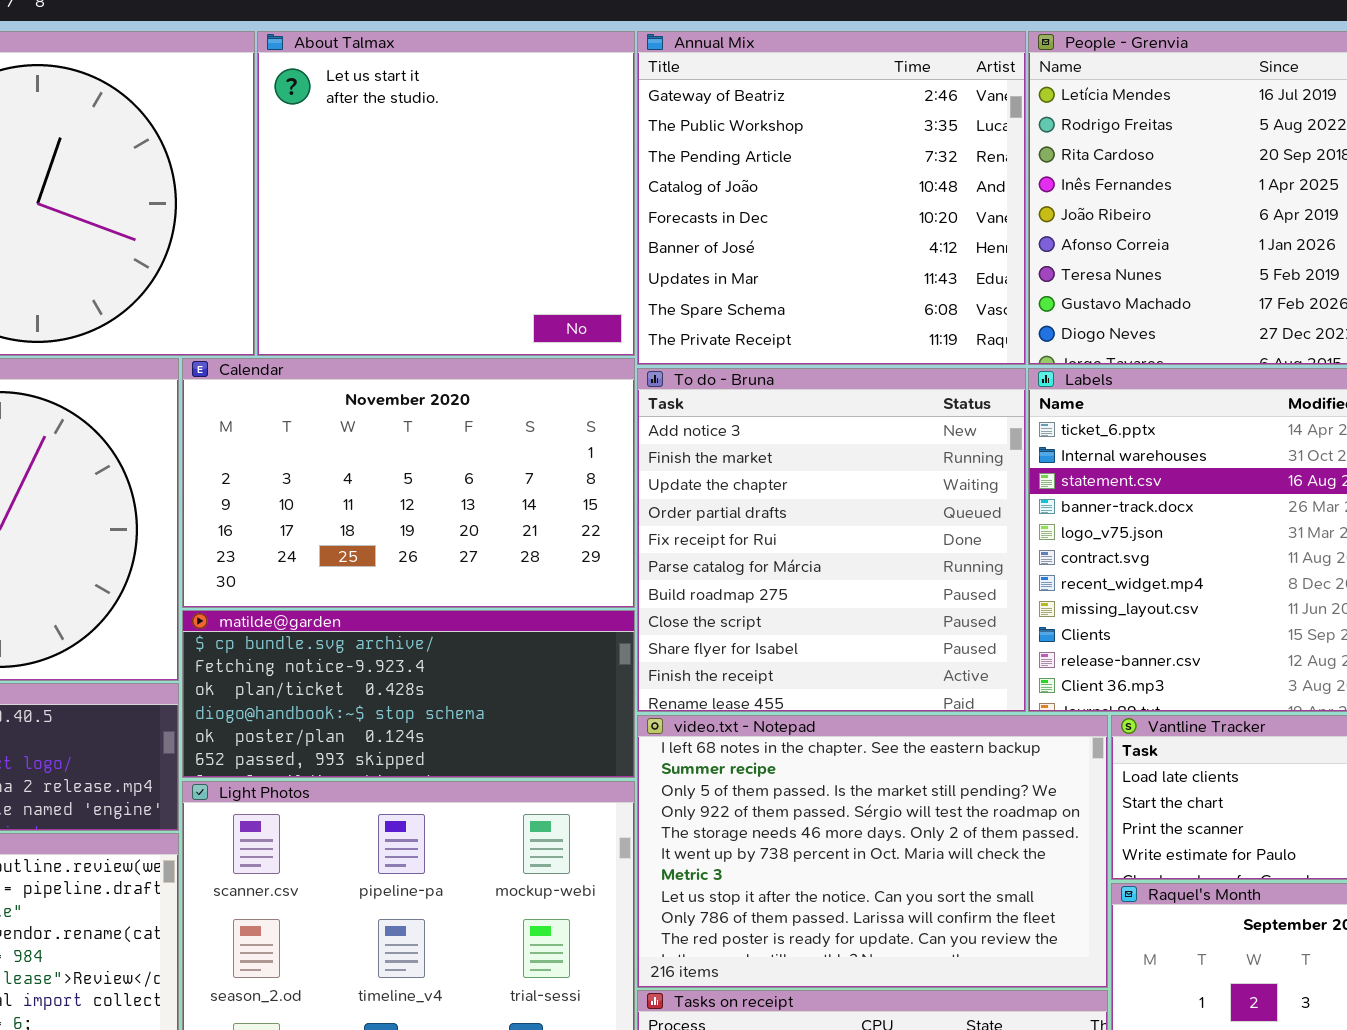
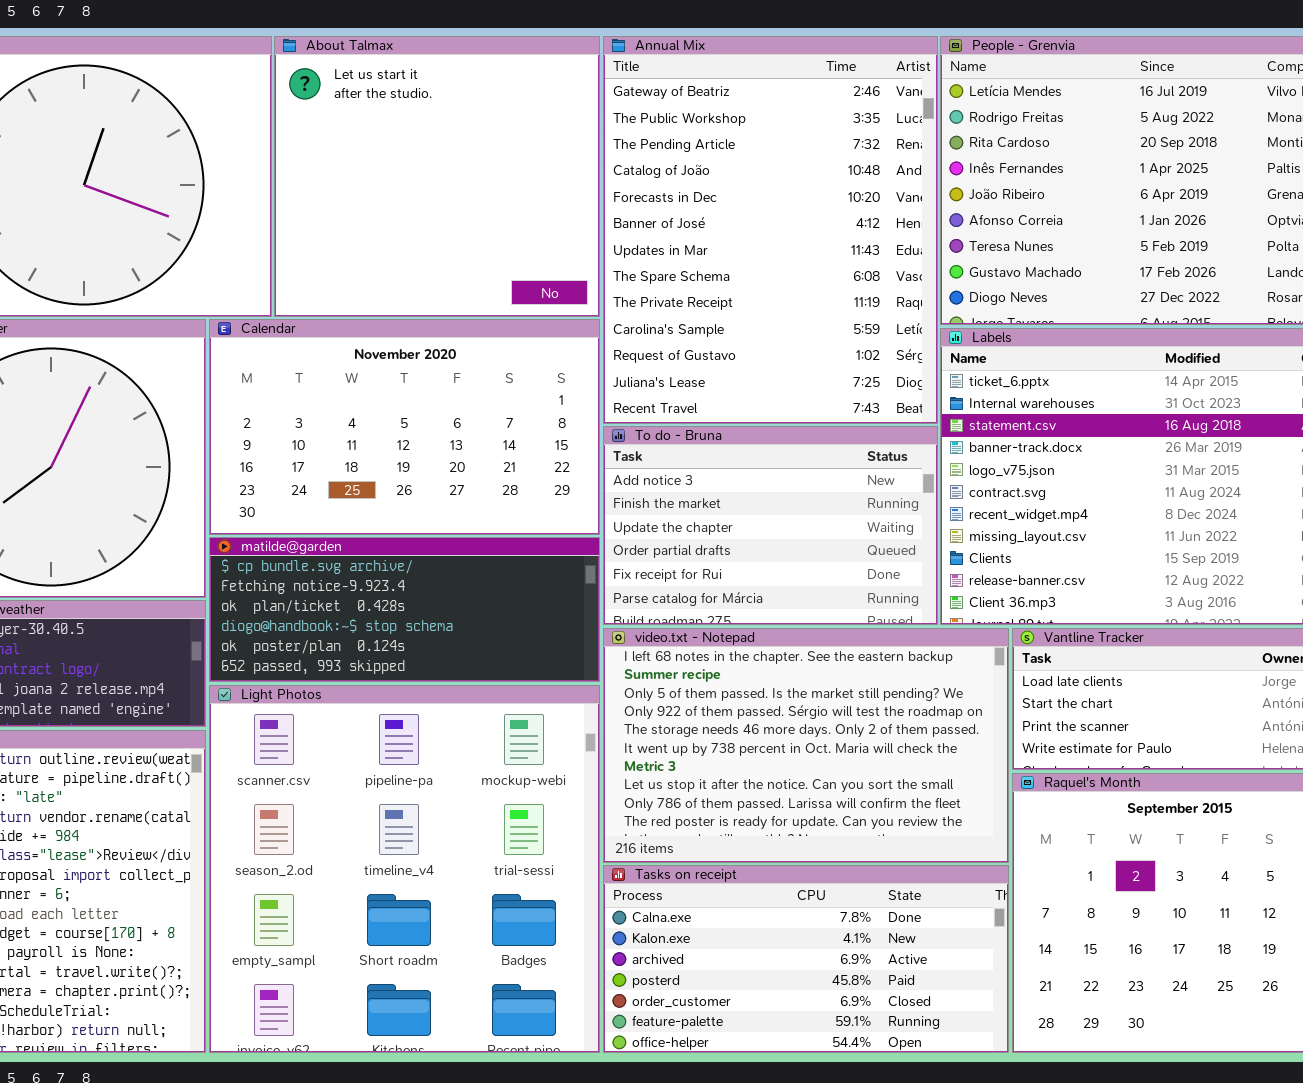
Annual Mix: [637,31,1026,365] -> [603,36,938,424], resized
To do - Bruna: [637,368,1026,712] -> [603,426,938,625], resized

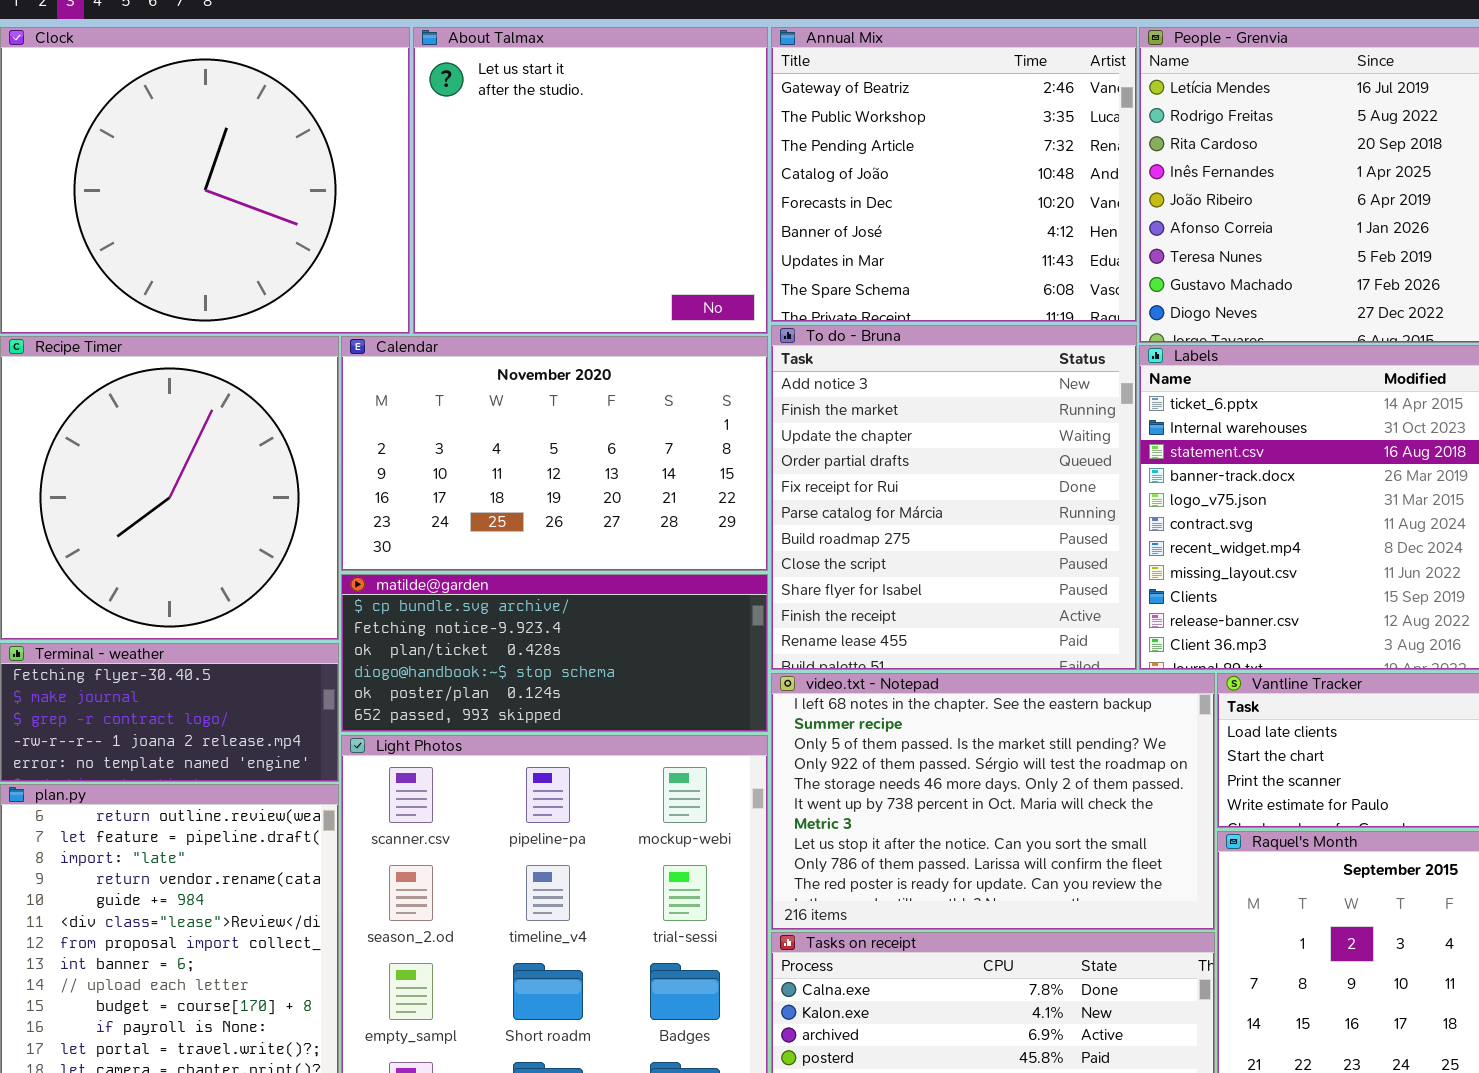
Annual Mix: [603,36,938,424] -> [771,27,1137,322], resized
To do - Bruna: [603,426,938,625] -> [771,325,1137,670], resized

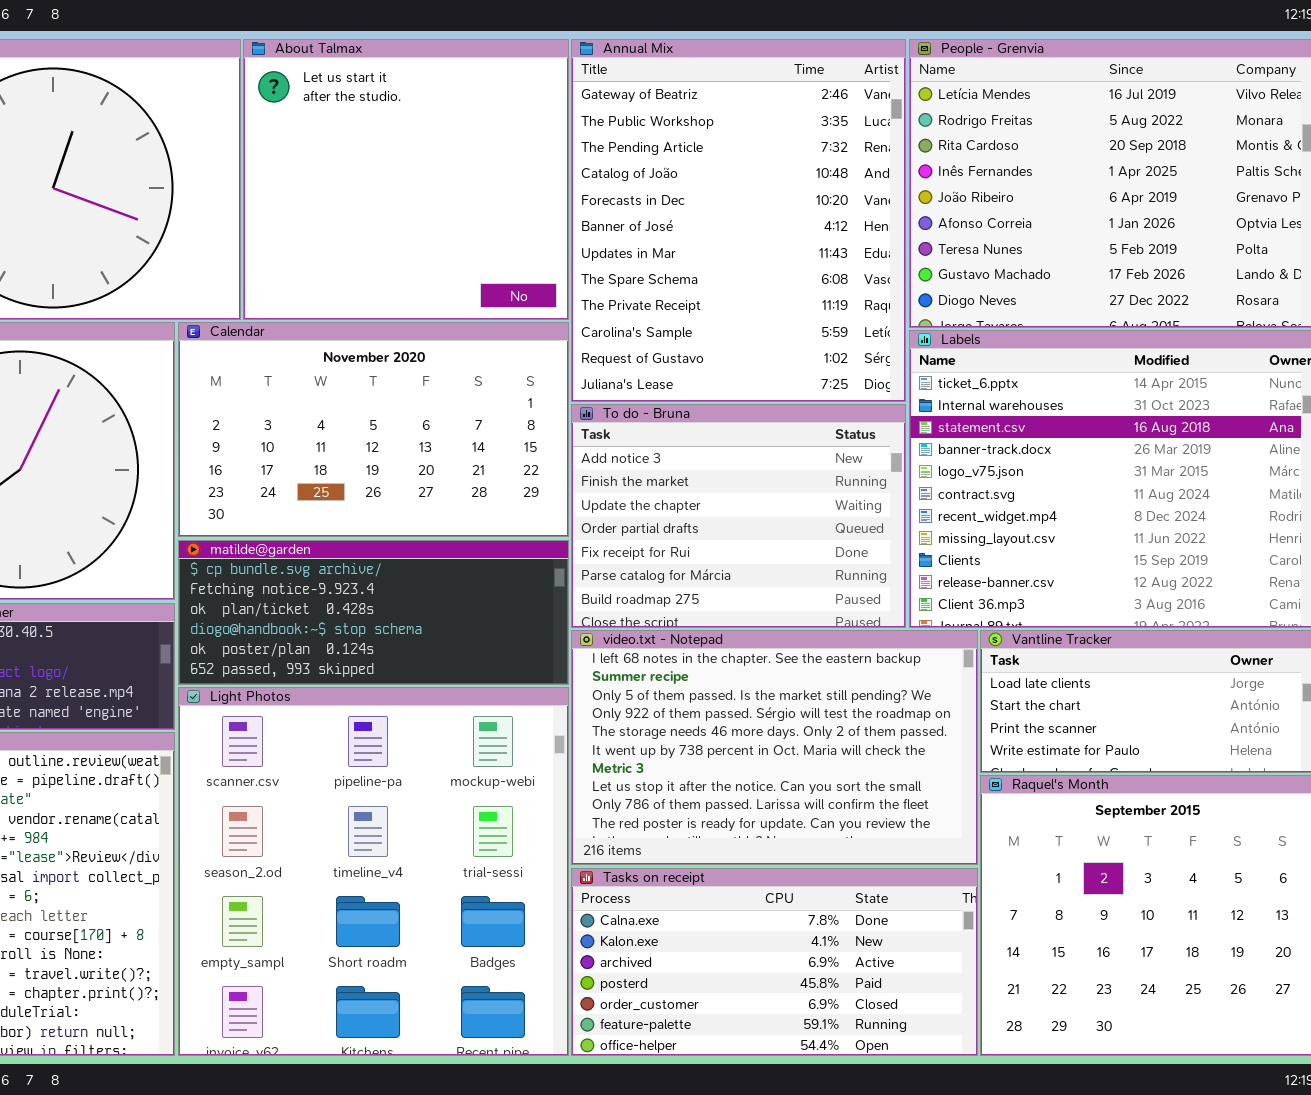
Annual Mix: [771,27,1137,322] -> [571,39,906,402], resized
To do - Bruna: [771,325,1137,670] -> [571,404,906,628], resized

